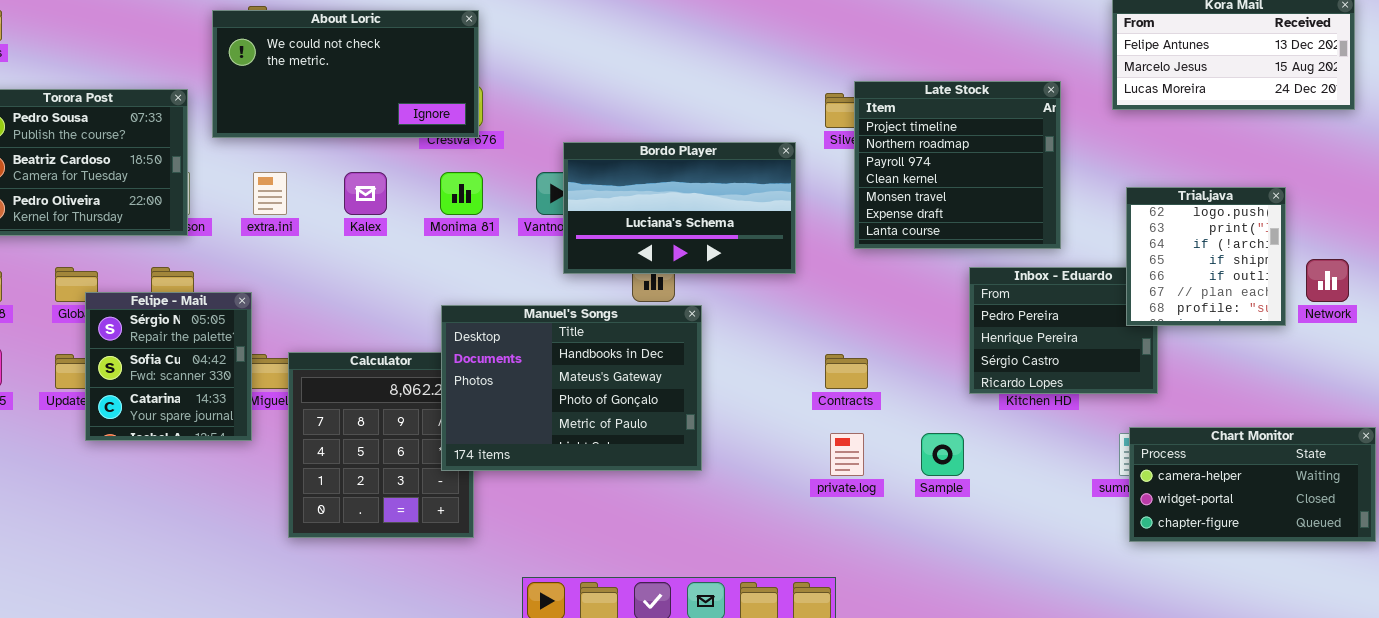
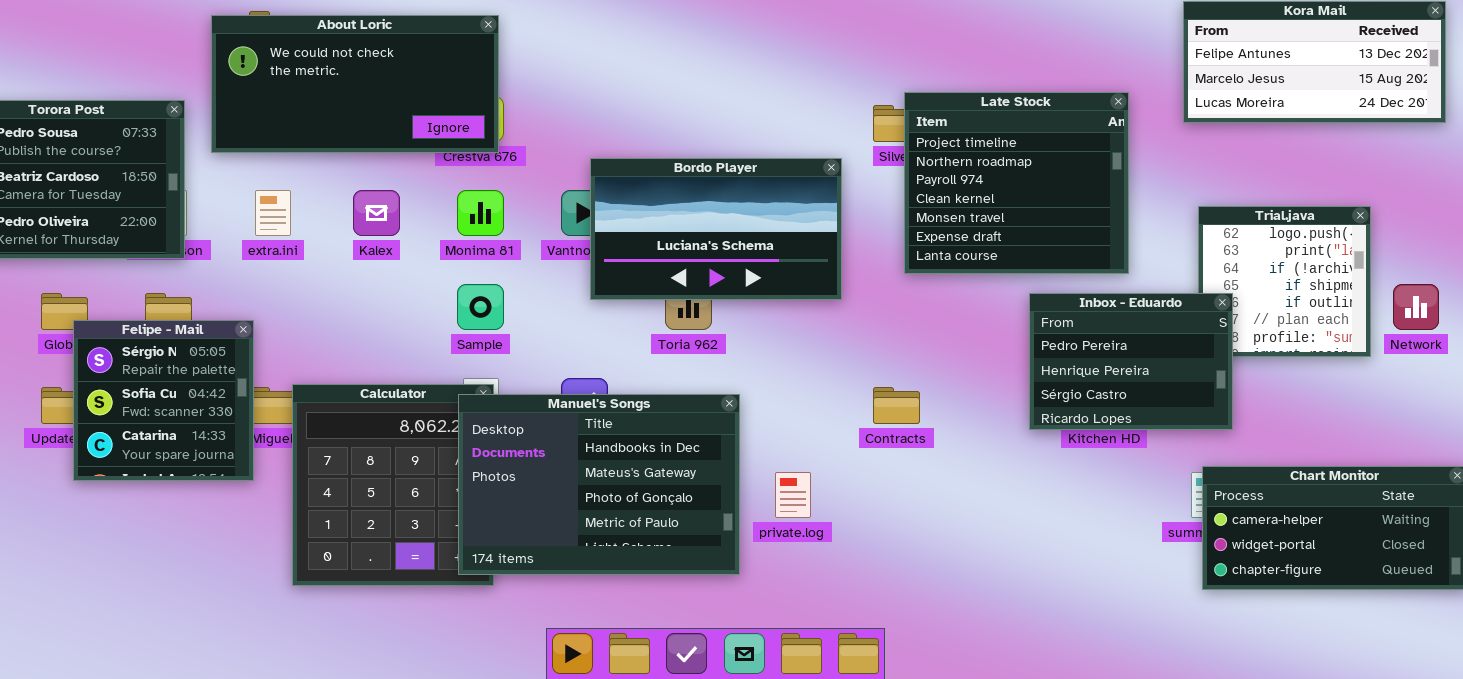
Inbox - Eduardo: [969,267,1158,394] -> [1029,293,1233,430], raised
Manuel's Songs: [441,305,702,471] -> [458,394,740,575], moved
private.log: [830,433,864,476] -> [775,472,811,518], moved
Sample: [921,433,964,476] -> [457,284,504,330], moved

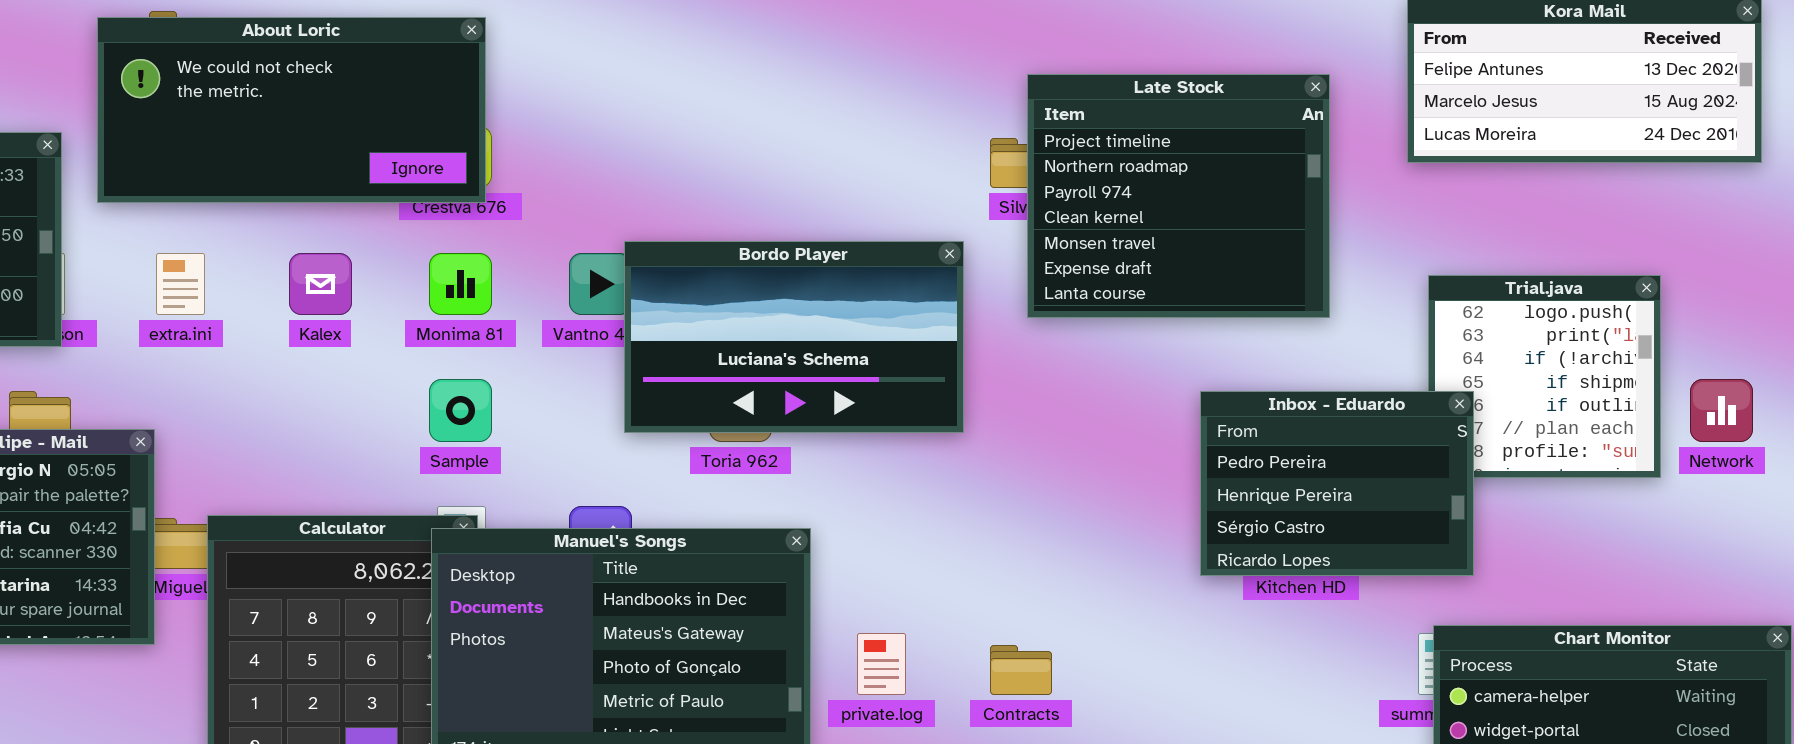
Late Stock: [904,92,1129,274] -> [1027,74,1330,318], moved
Bordo Player: [590,158,842,300] -> [624,241,964,433], moved
Contracts: [873,387,920,424] -> [990,645,1052,695], moved

